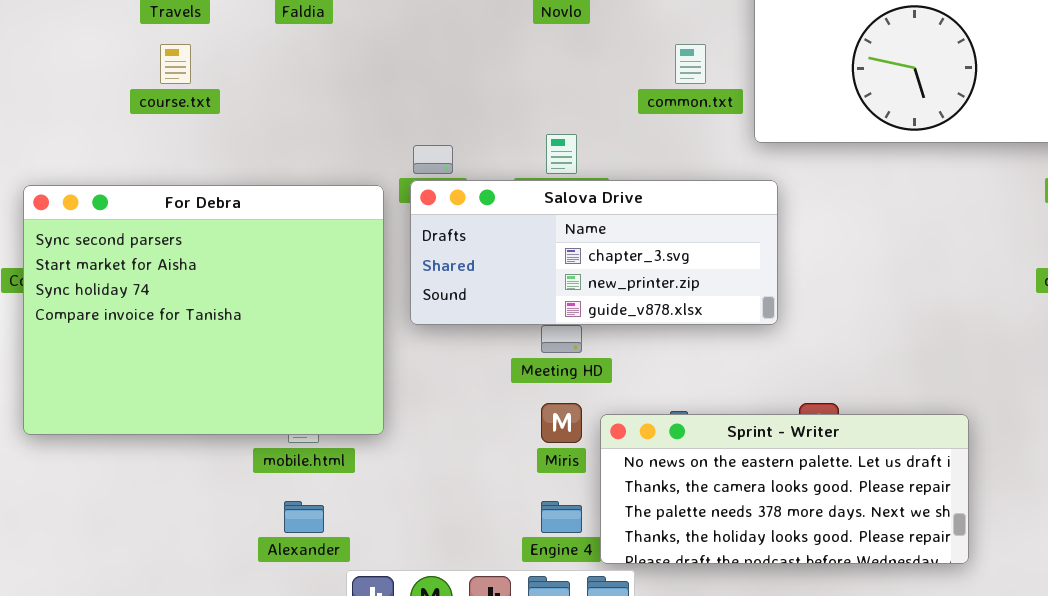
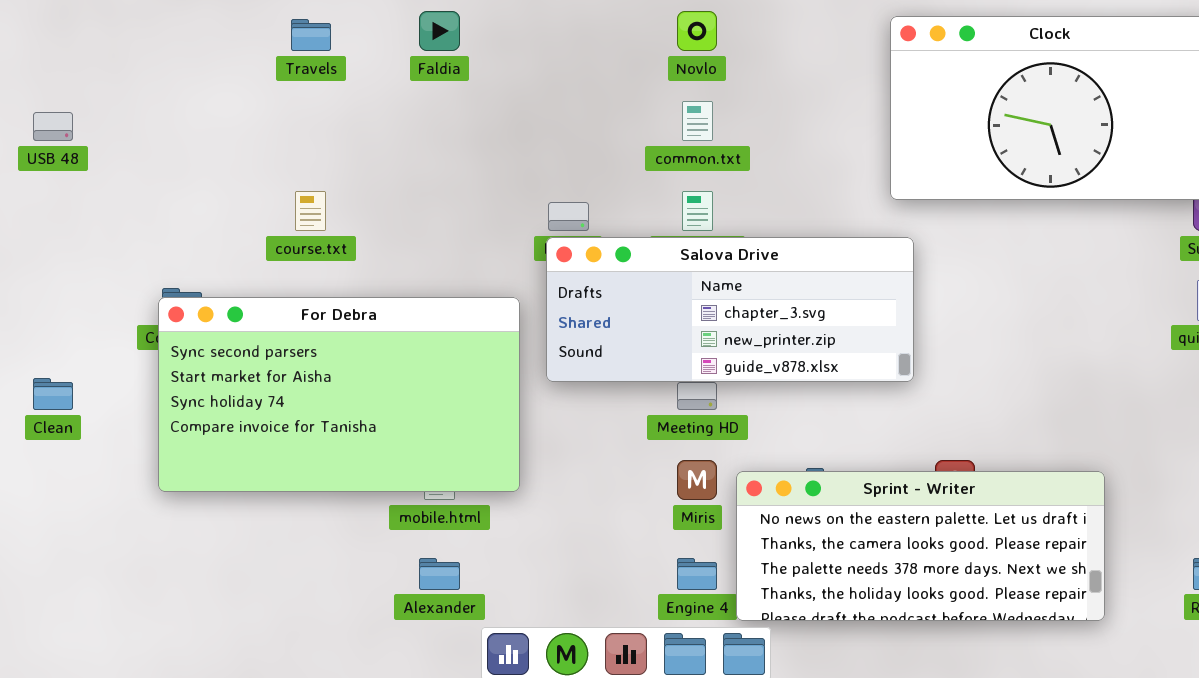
course.txt: [160,44,191,84] -> [295,191,326,231], moved
common.txt: [675,44,706,84] -> [682,101,713,141], moved
For Debra: [23,185,384,435] -> [158,297,520,492], resized

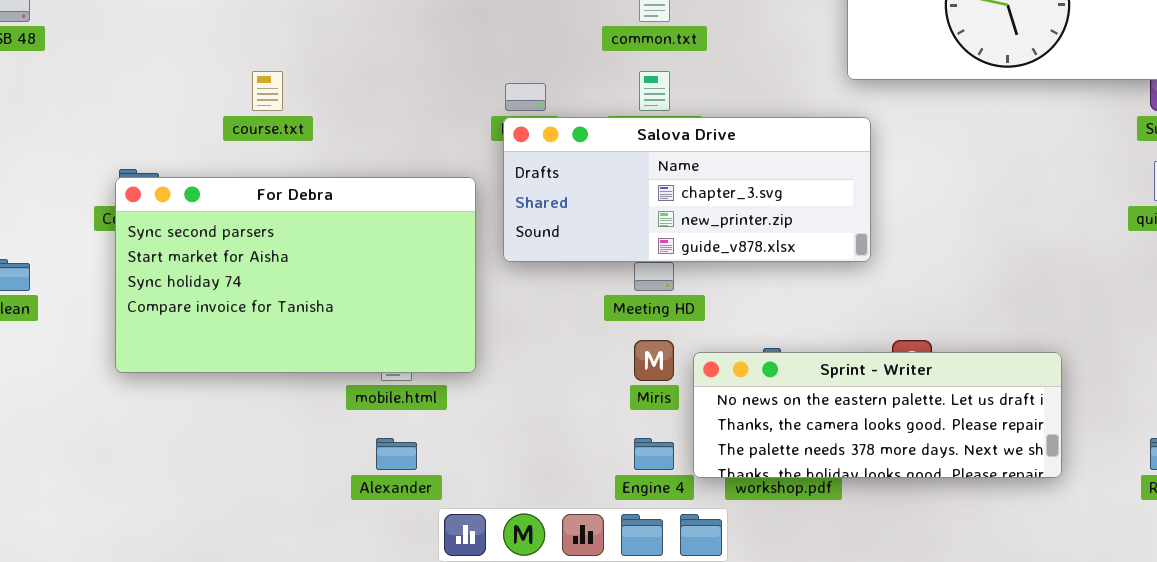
Sprint - Writer: [736,471,1105,621] -> [693,352,1062,478], resized

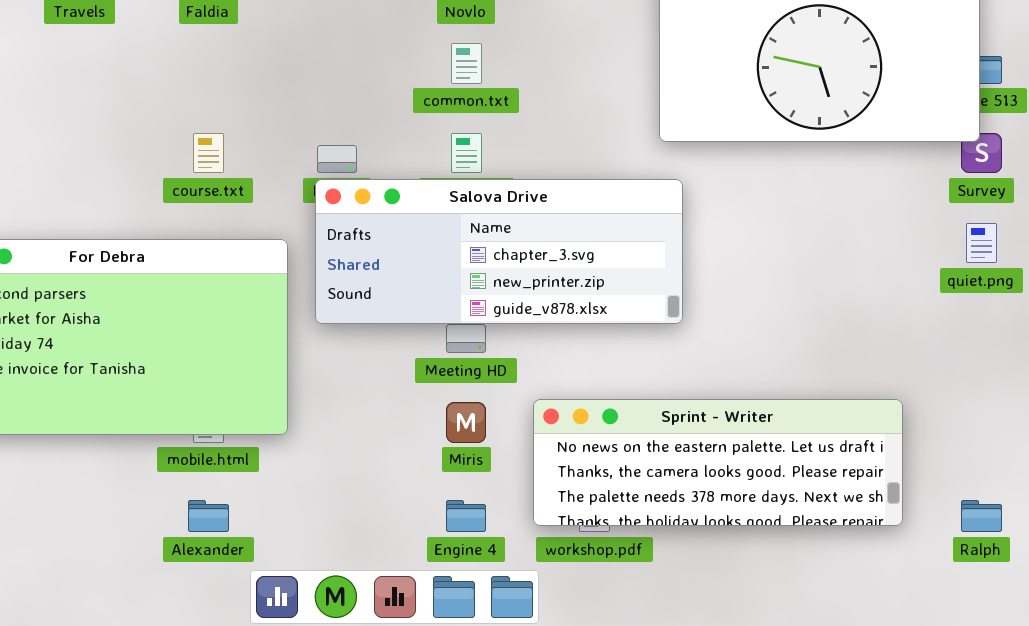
course.txt: [252,71,283,111] -> [193,133,224,173], moved
Sprint - Writer: [693,352,1062,478] -> [533,399,903,526], moved

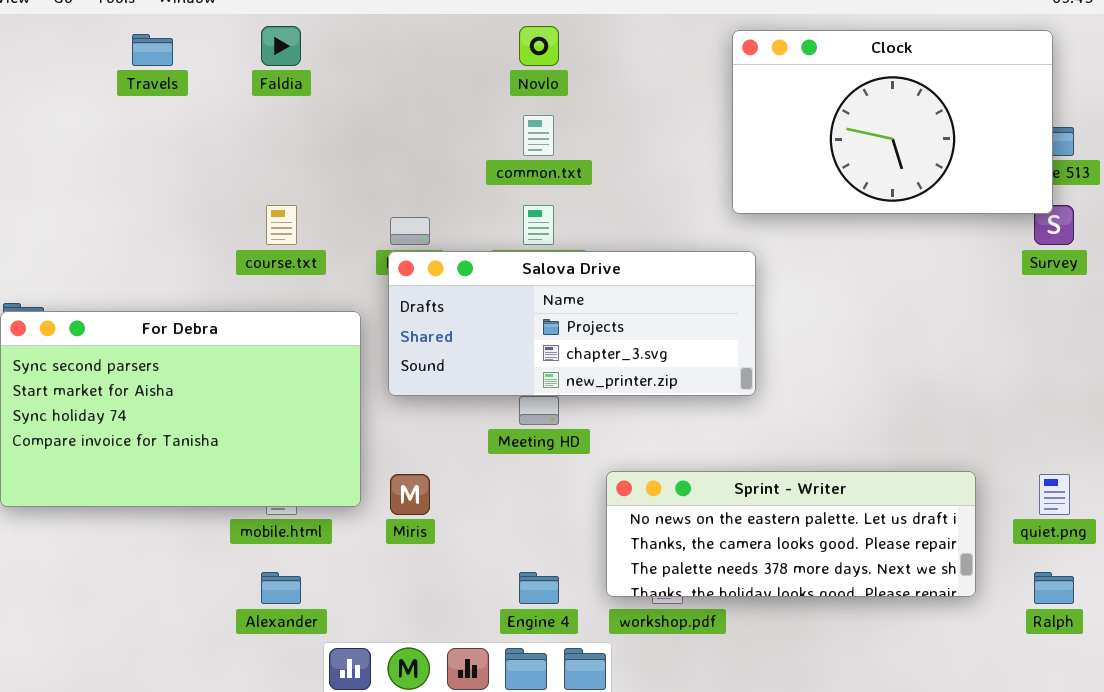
Salova Drive: [315,179,683,324] -> [388,251,756,396], scrolled up 1 row
quiet.png: [966,223,997,263] -> [1039,474,1070,515], moved
Miris: [446,402,486,443] -> [390,474,430,515], moved

